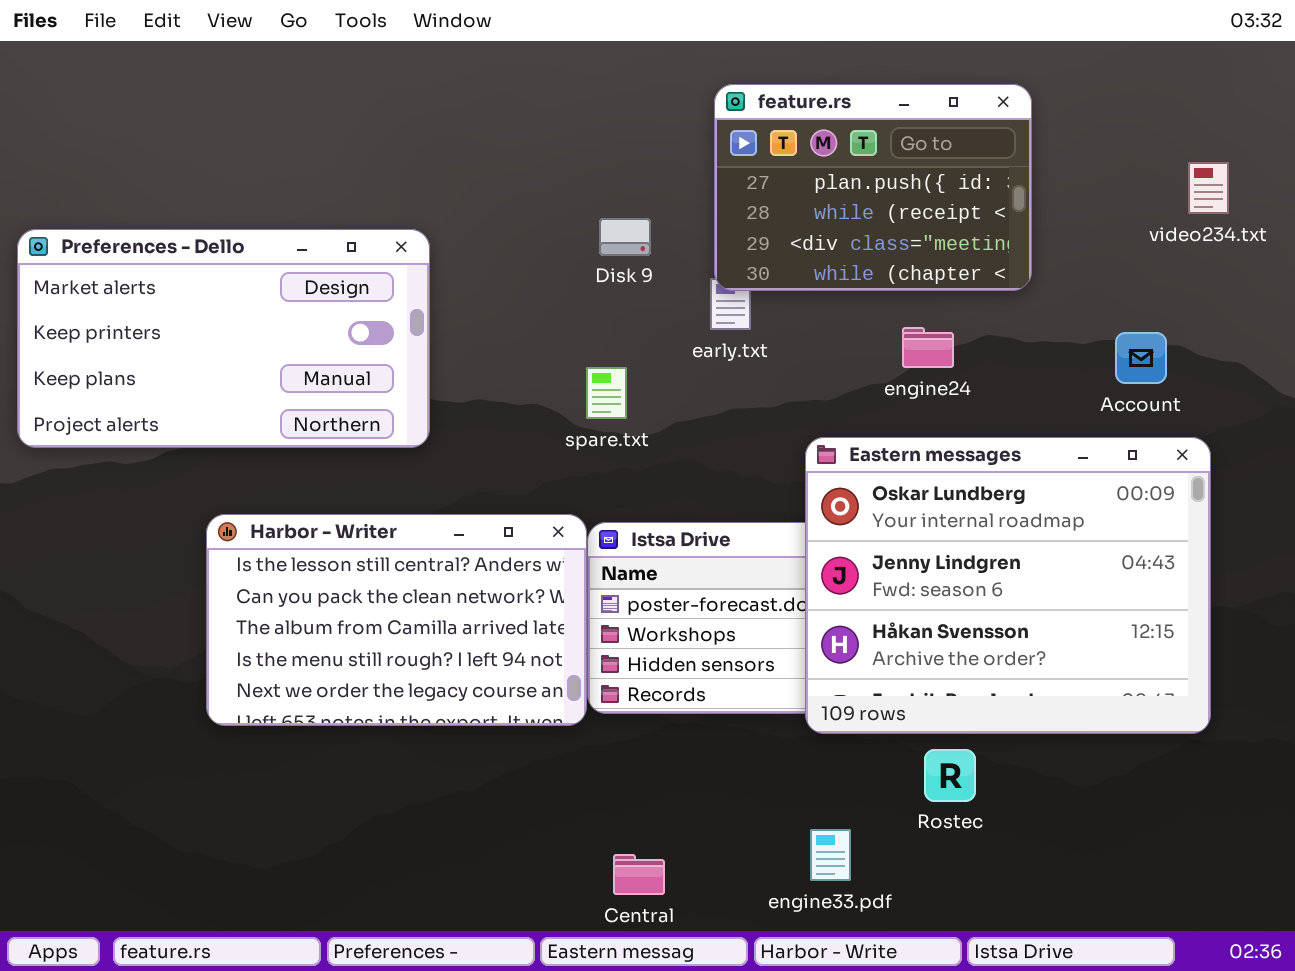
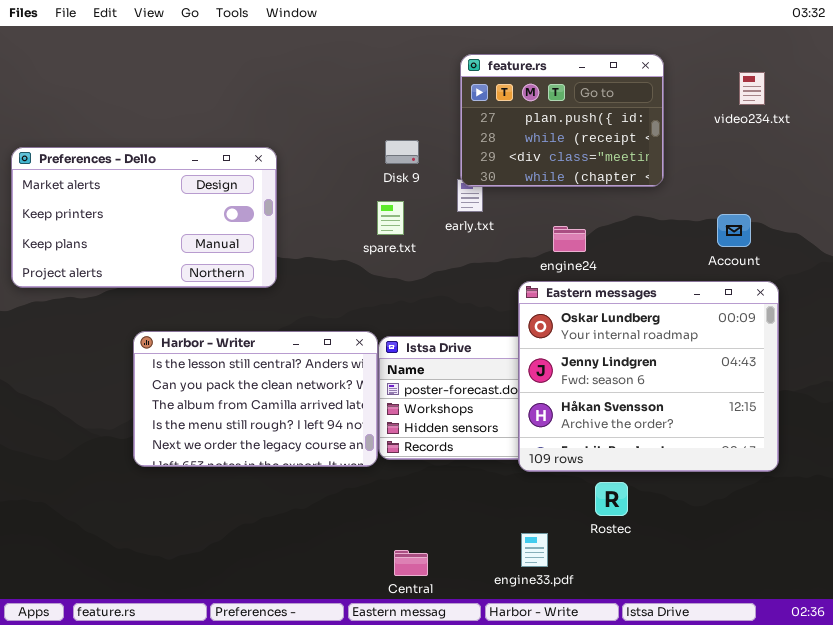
video234.txt: [1188,162,1229,214] -> [739,72,765,105], moved
engine24: [902,327,954,368] -> [553,226,586,252], moved
spare.txt: [586,367,627,419] -> [377,201,404,235], moved

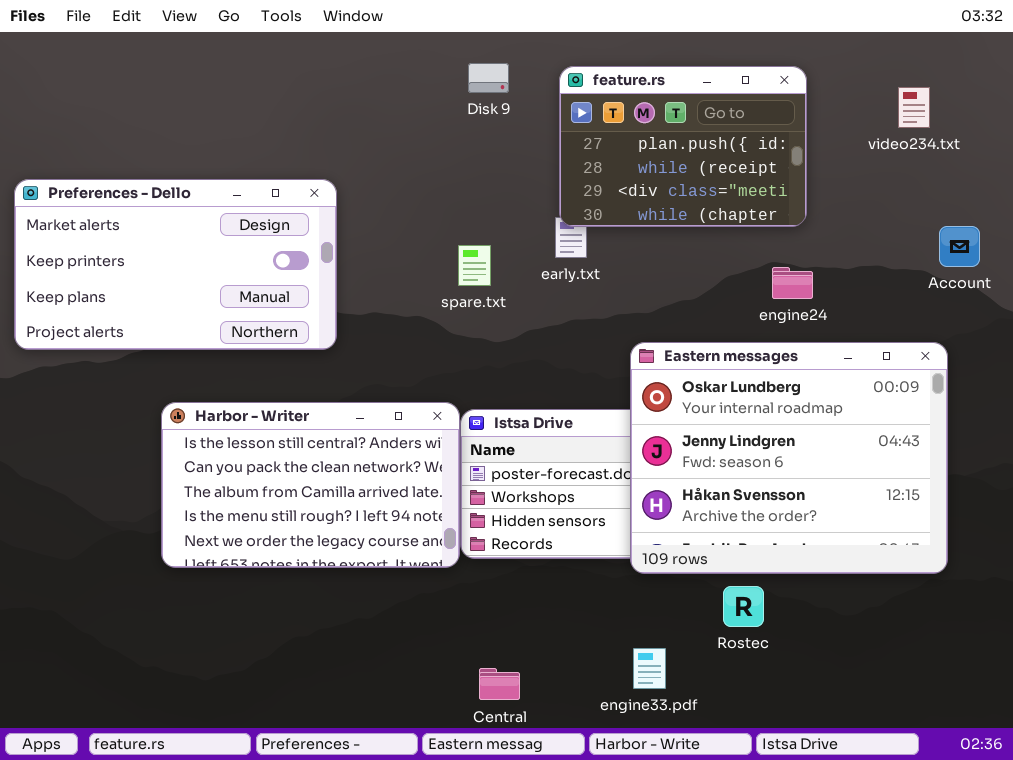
Disk 9: [385,140,419,164] -> [468,63,509,93], moved
Account: [717,214,751,247] -> [939,226,980,267], moved
engine24: [553,226,586,252] -> [772,267,813,299], moved

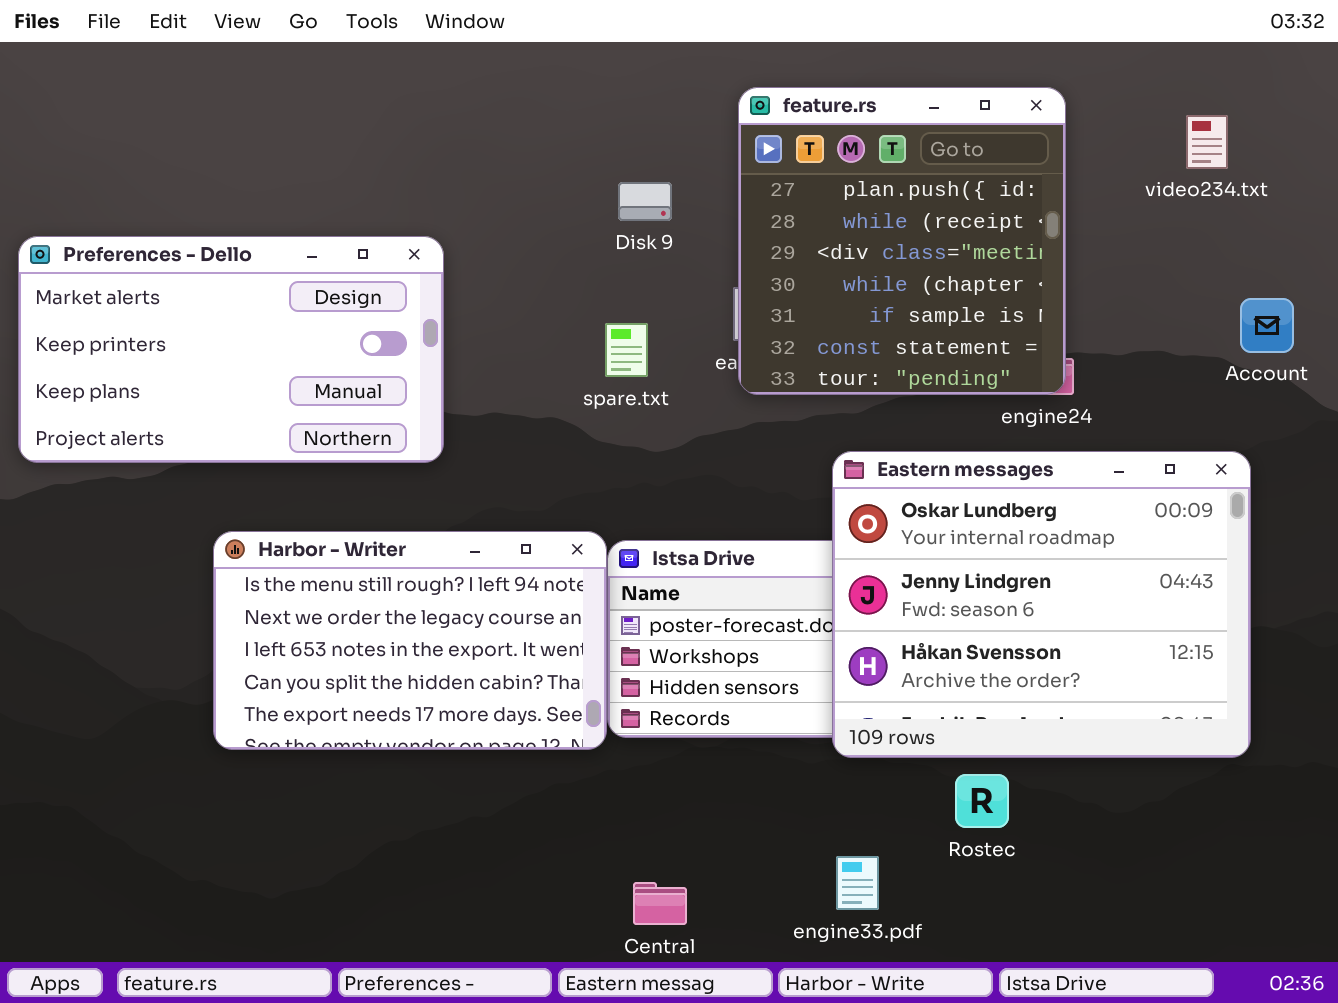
Disk 9: [468,63,509,93] -> [618,182,672,221], moved
feature.rs: [559,66,807,227] -> [738,87,1066,395], resized
Harbor - Writer: [161,402,460,568] -> [213,531,607,750], scrolled down 3 rows

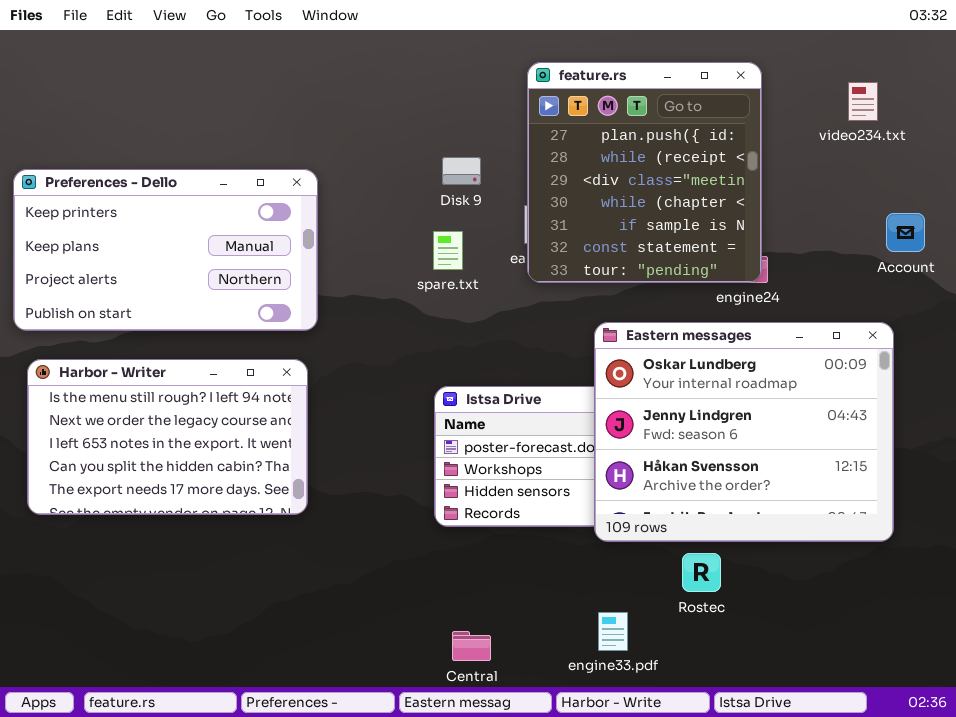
Disk 9: [618,182,672,221] -> [442,157,481,185], moved
Preferences - Dello: [18,236,444,463] -> [13,169,318,331], scrolled down 1 row
Harbor - Writer: [213,531,607,750] -> [27,359,308,515], moved

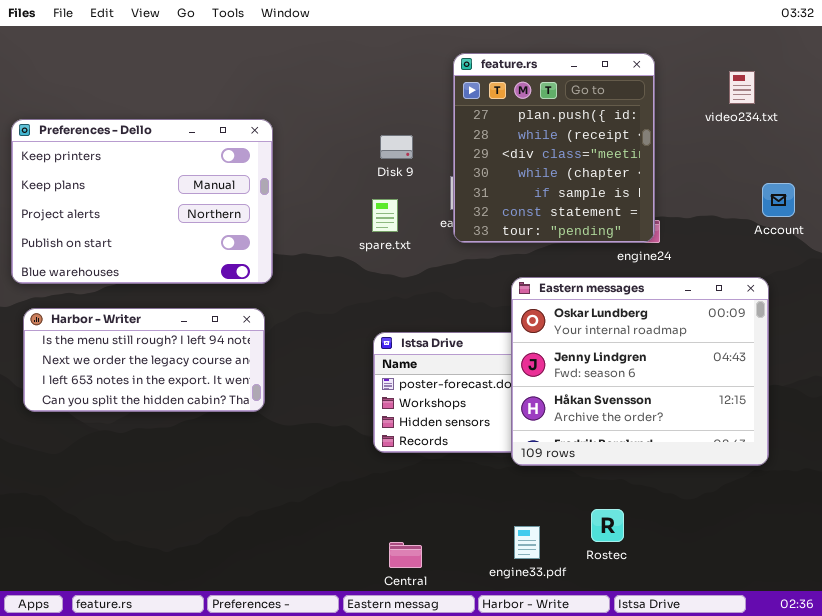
Preferences - Dello: [13,169,318,331] -> [11,119,273,284], resized
Harbor - Writer: [27,359,308,515] -> [23,308,265,412], resized
Rostec: [682,553,721,592] -> [591,509,624,542], moved

